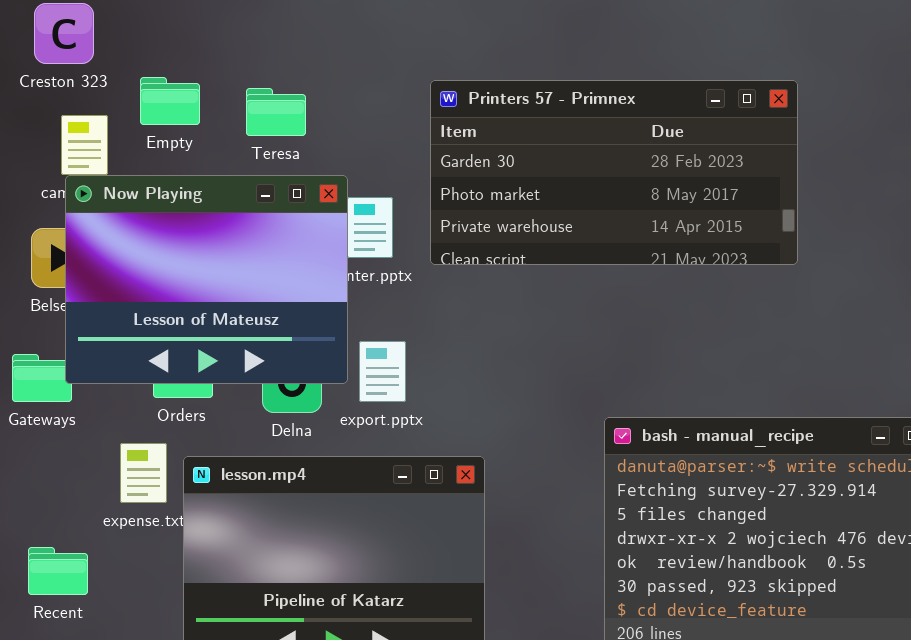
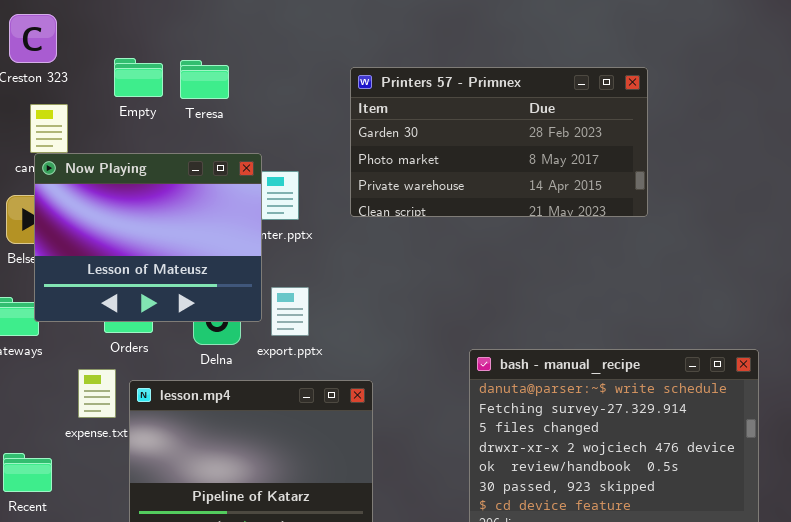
Empty: [140,77,200,125] -> [114,58,163,97], moved
Printers 57 - Primnex: [430,80,798,265] -> [350,67,648,217], moved
Teresa: [246,88,306,136] -> [180,60,229,99], moved

